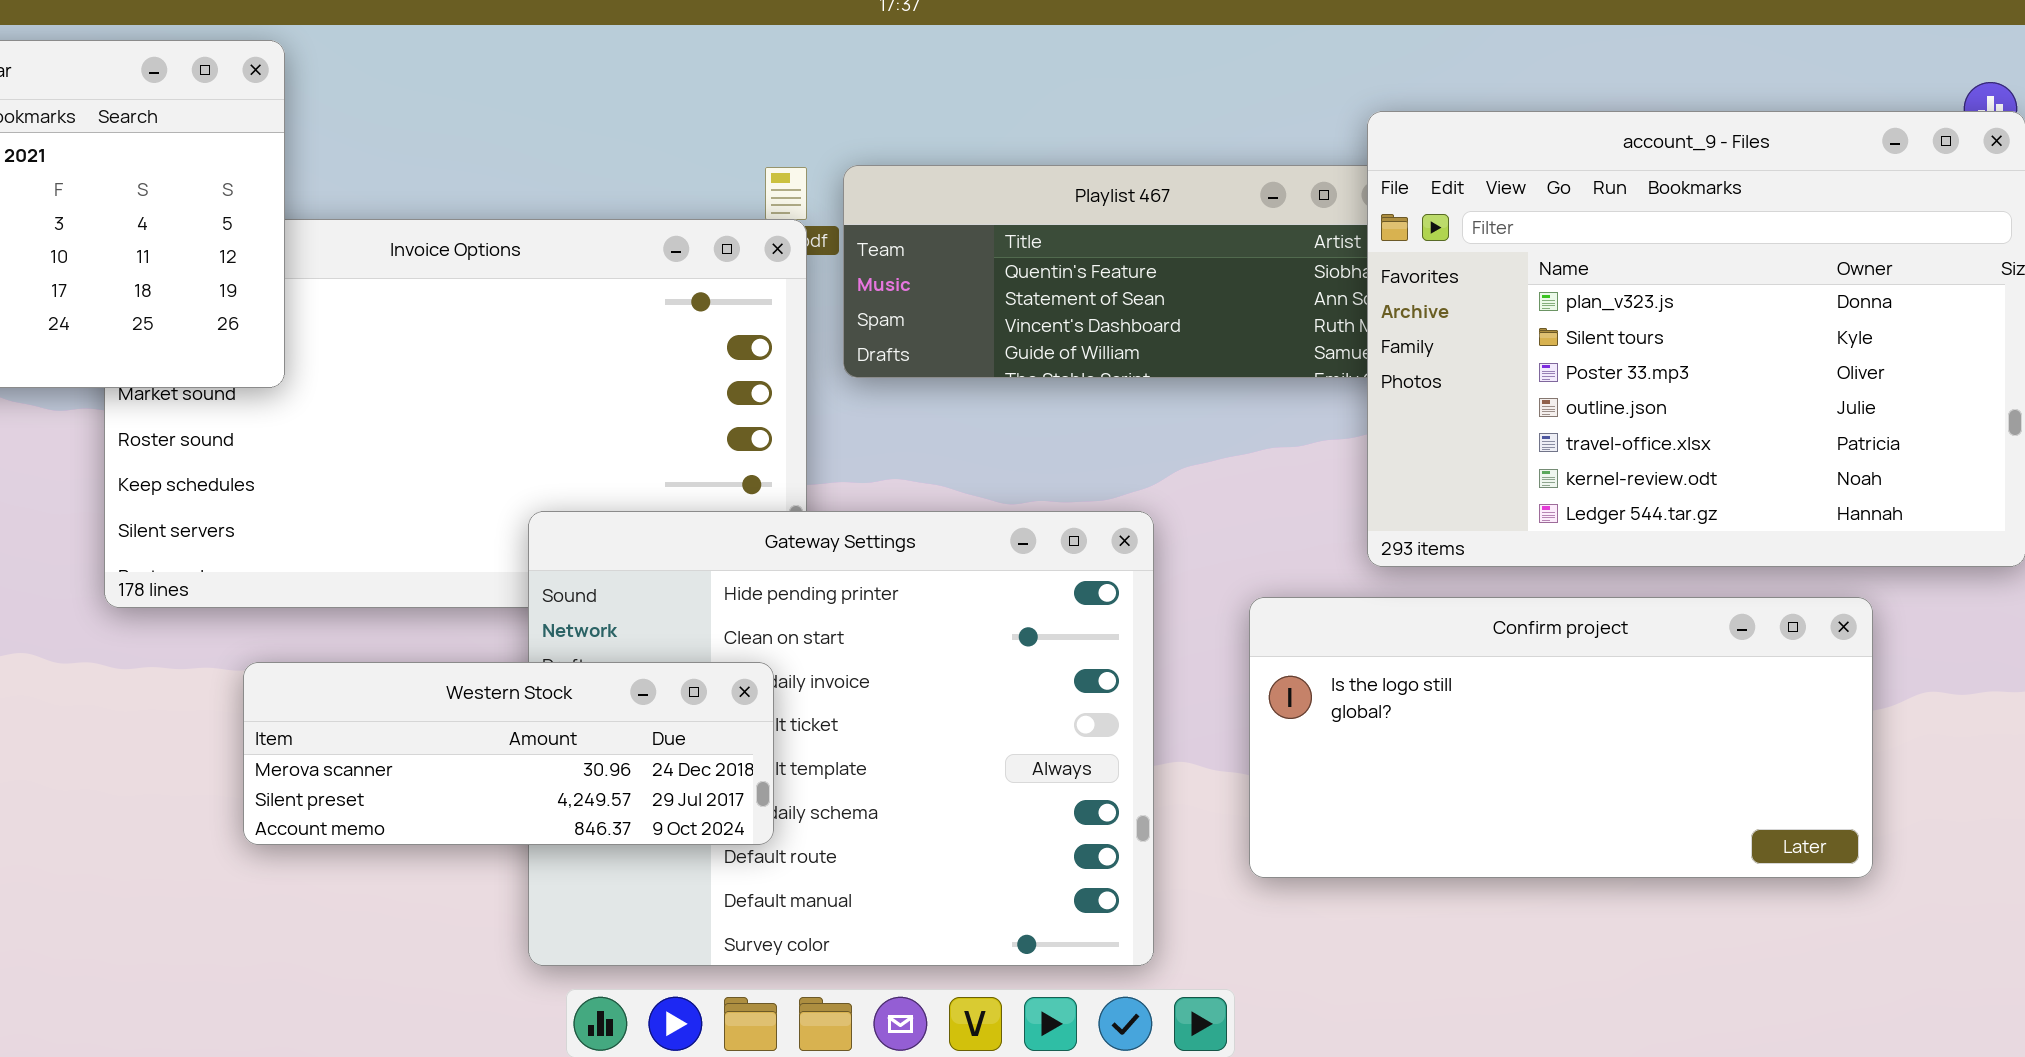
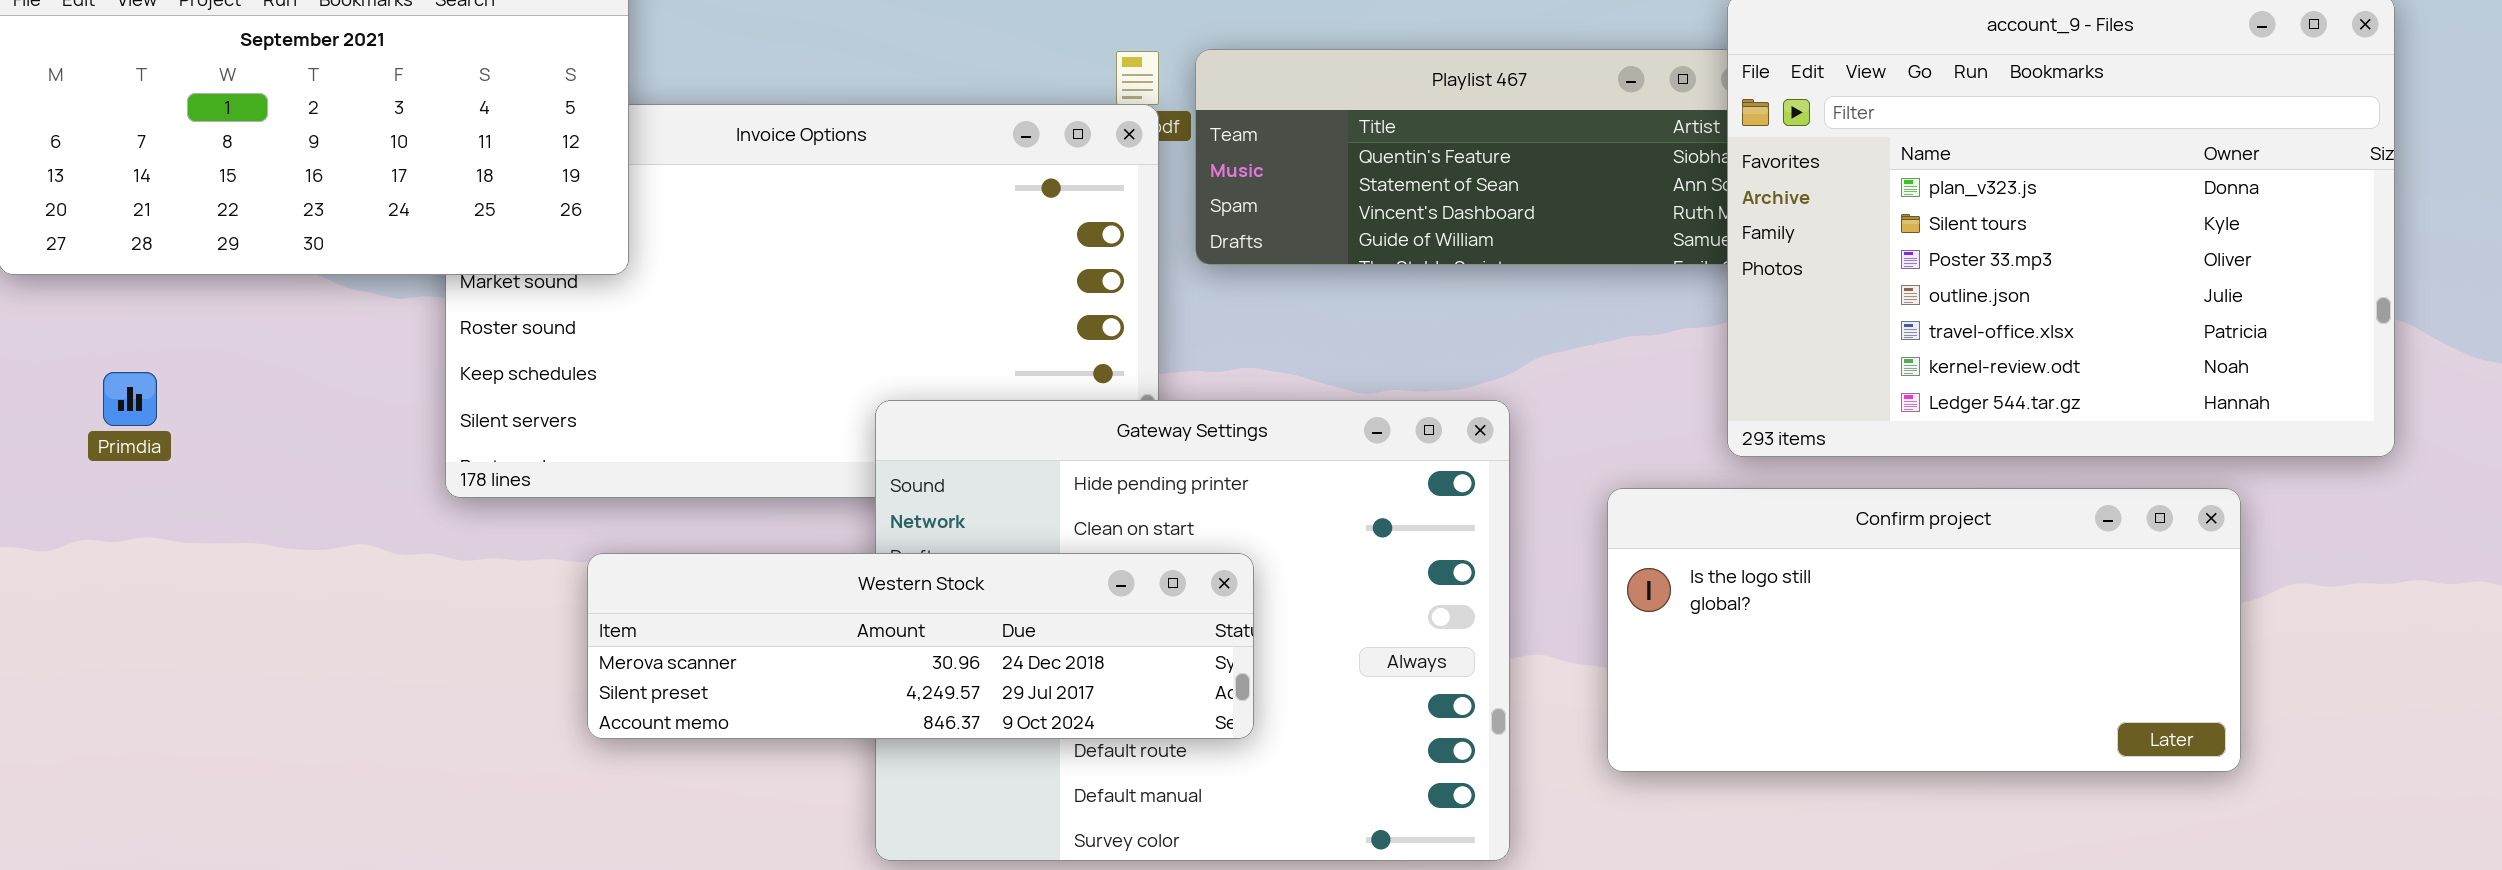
Western Stock: [243,662,774,845] -> [587,553,1254,739], resized

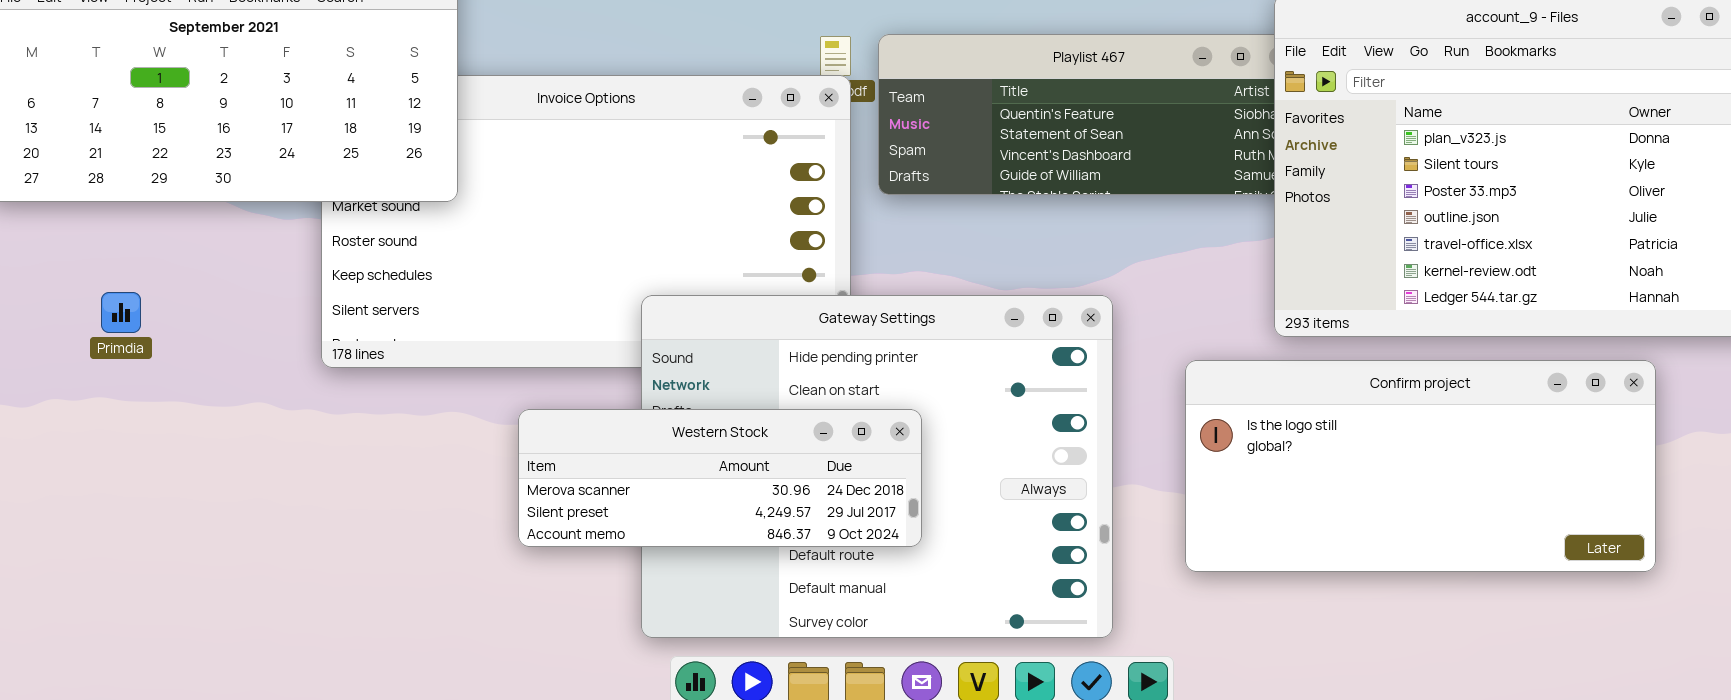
Primdia: [103,372,157,426] -> [101,292,141,333], moved
Western Stock: [587,553,1254,739] -> [518,409,922,547], resized

